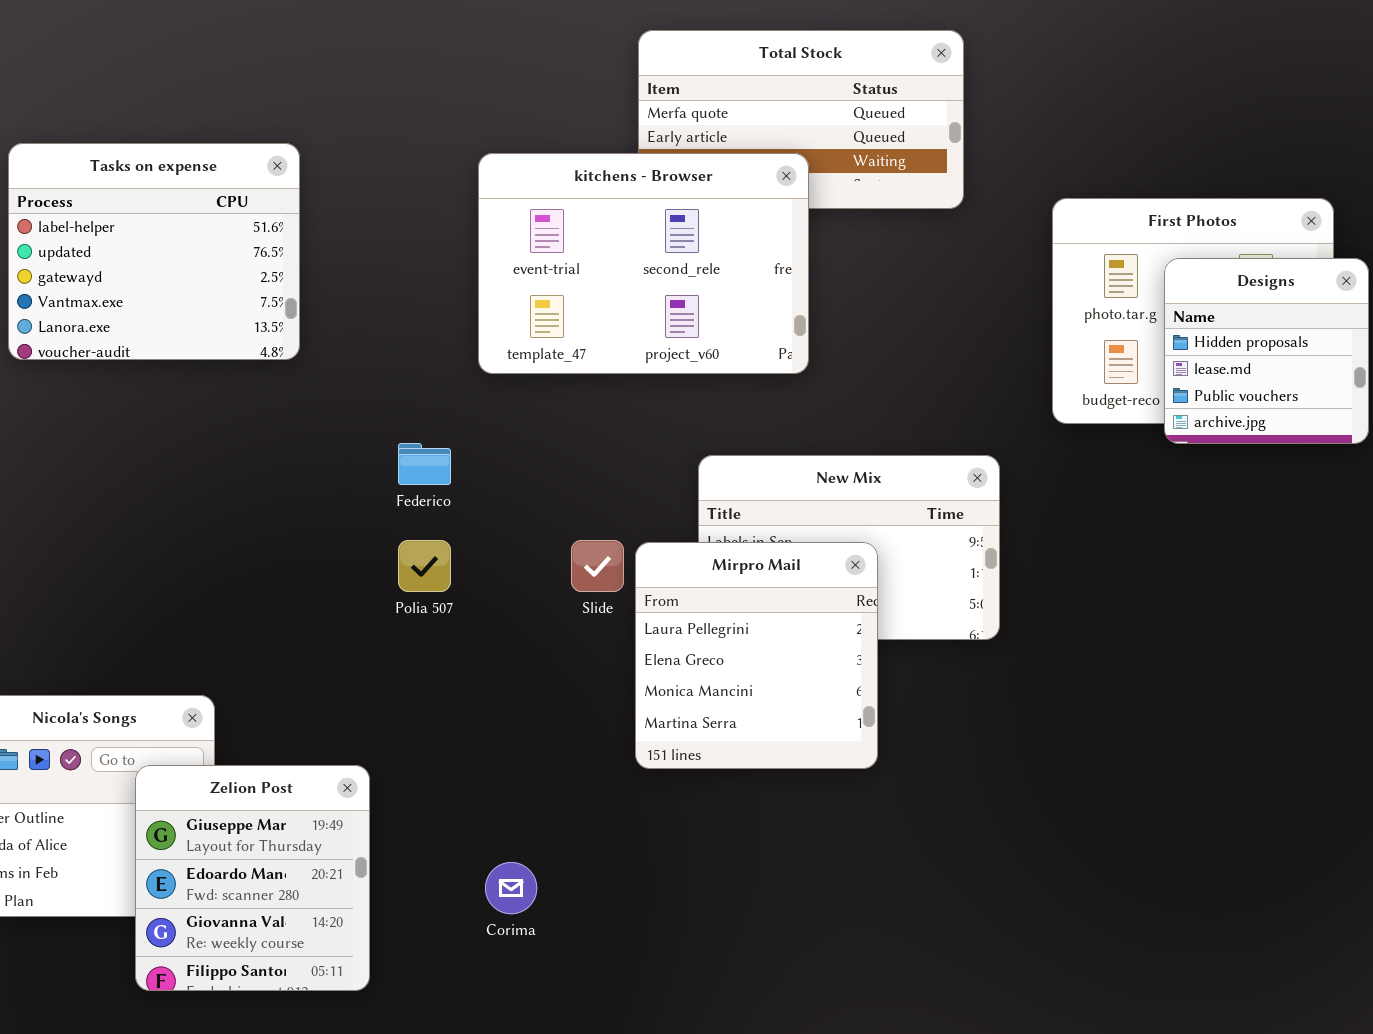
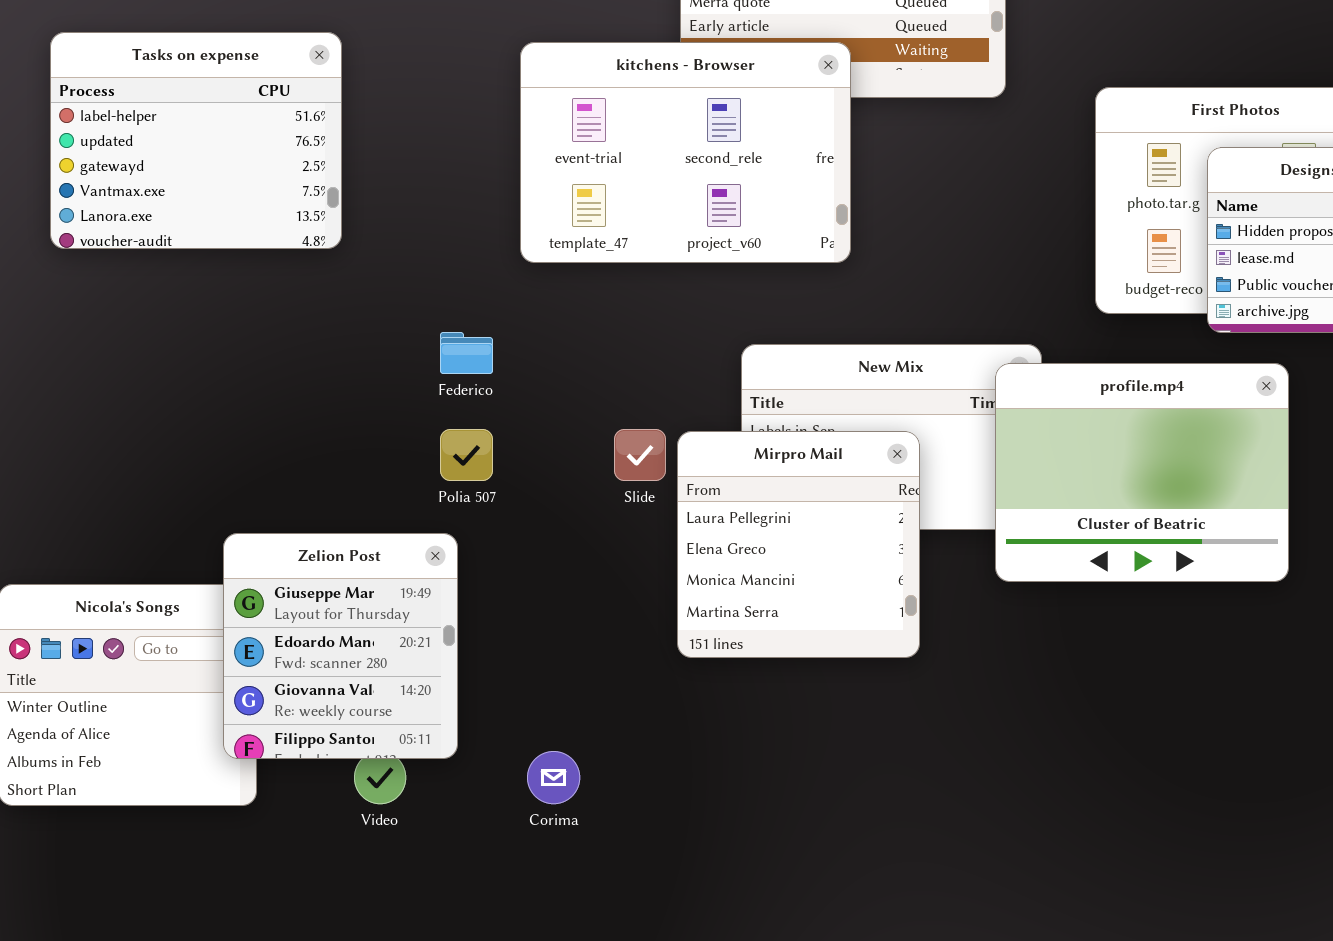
profile.mp4: none -> [995,363,1289,582], opened
Zelion Post: [135,765,370,991] -> [223,533,458,759], moved

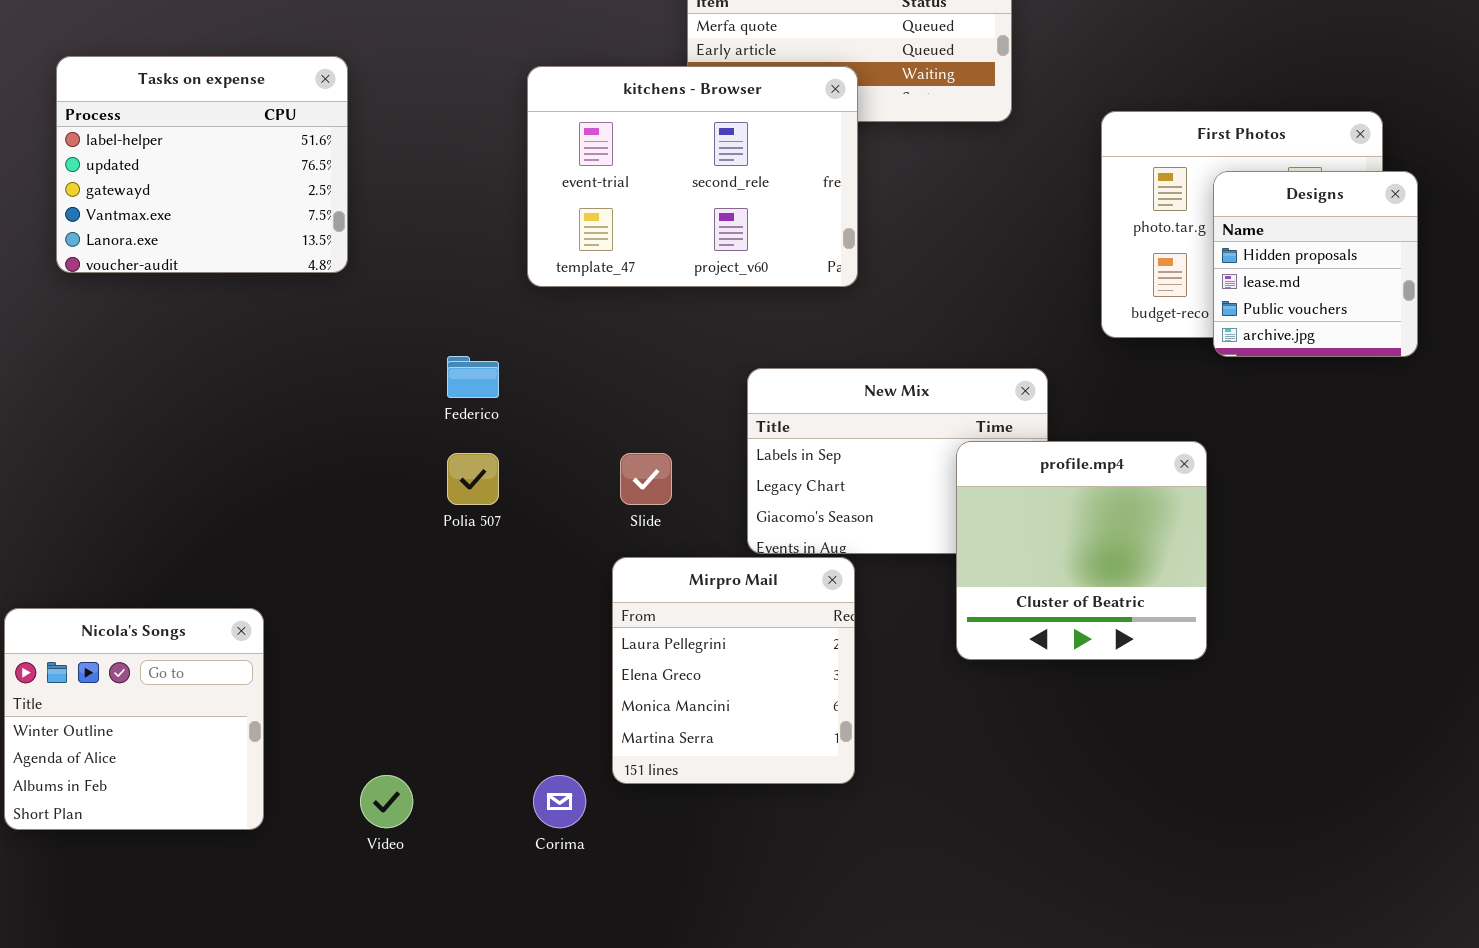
profile.mp4: [995,363,1289,582] -> [956,441,1207,660], moved, resized
Mirpro Mail: [677,431,920,658] -> [612,557,855,784], moved
Zelion Post: [223,533,458,759] -> none, closed

